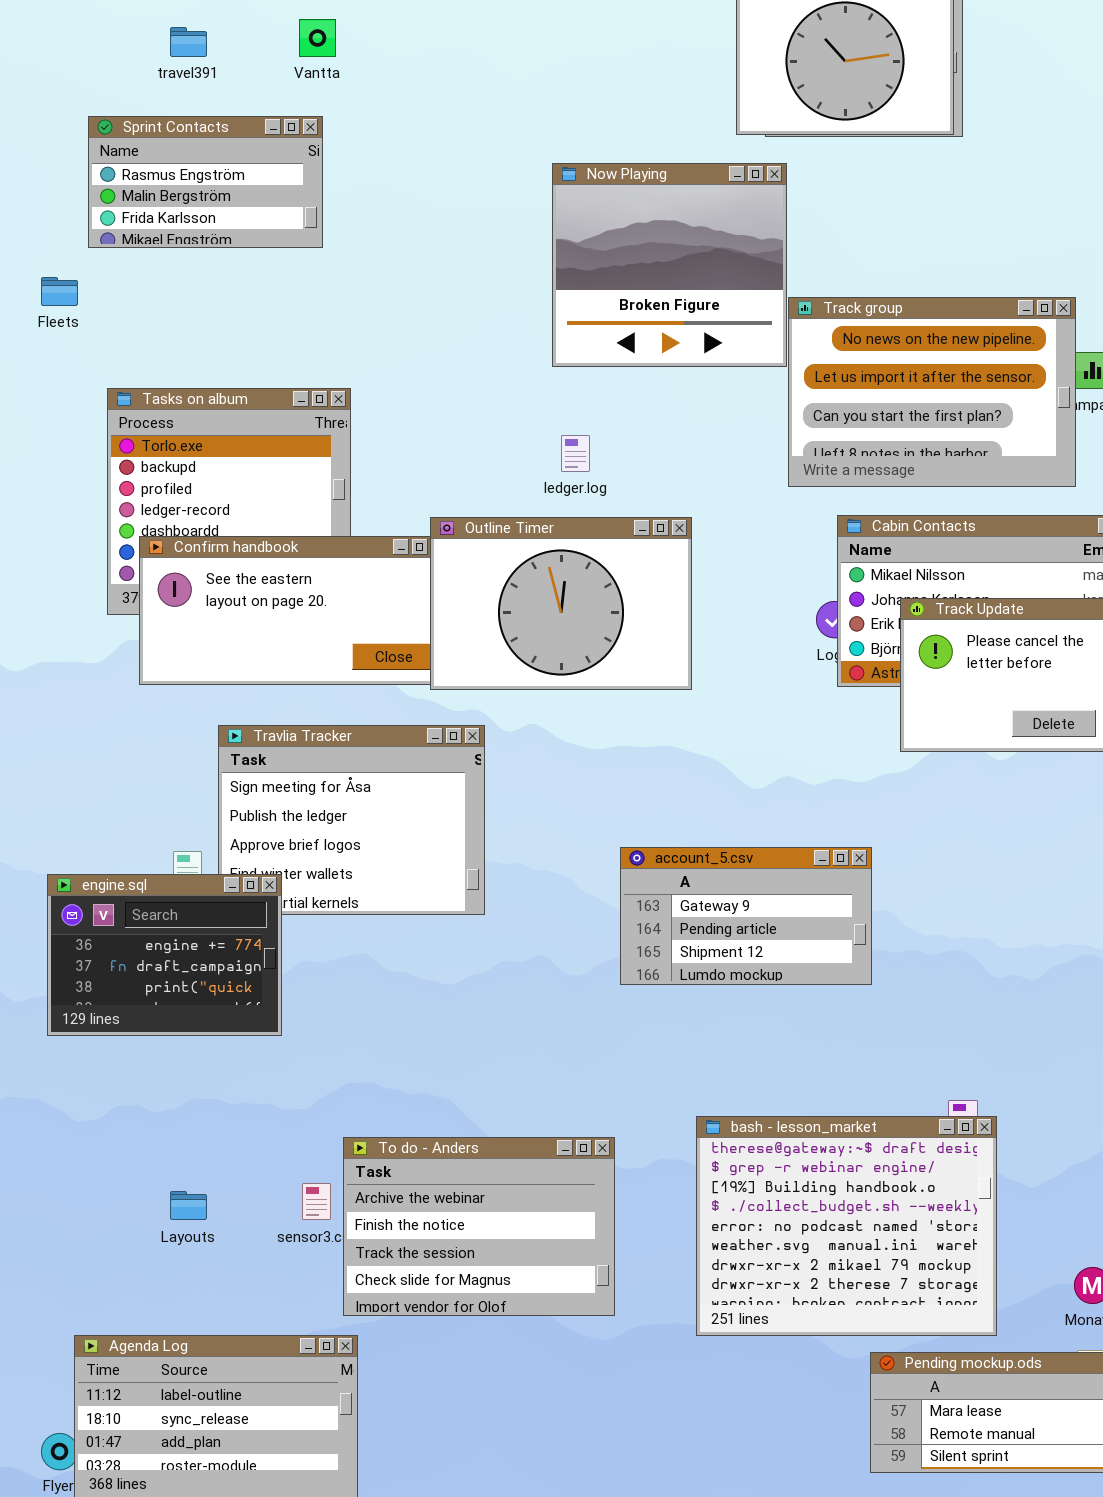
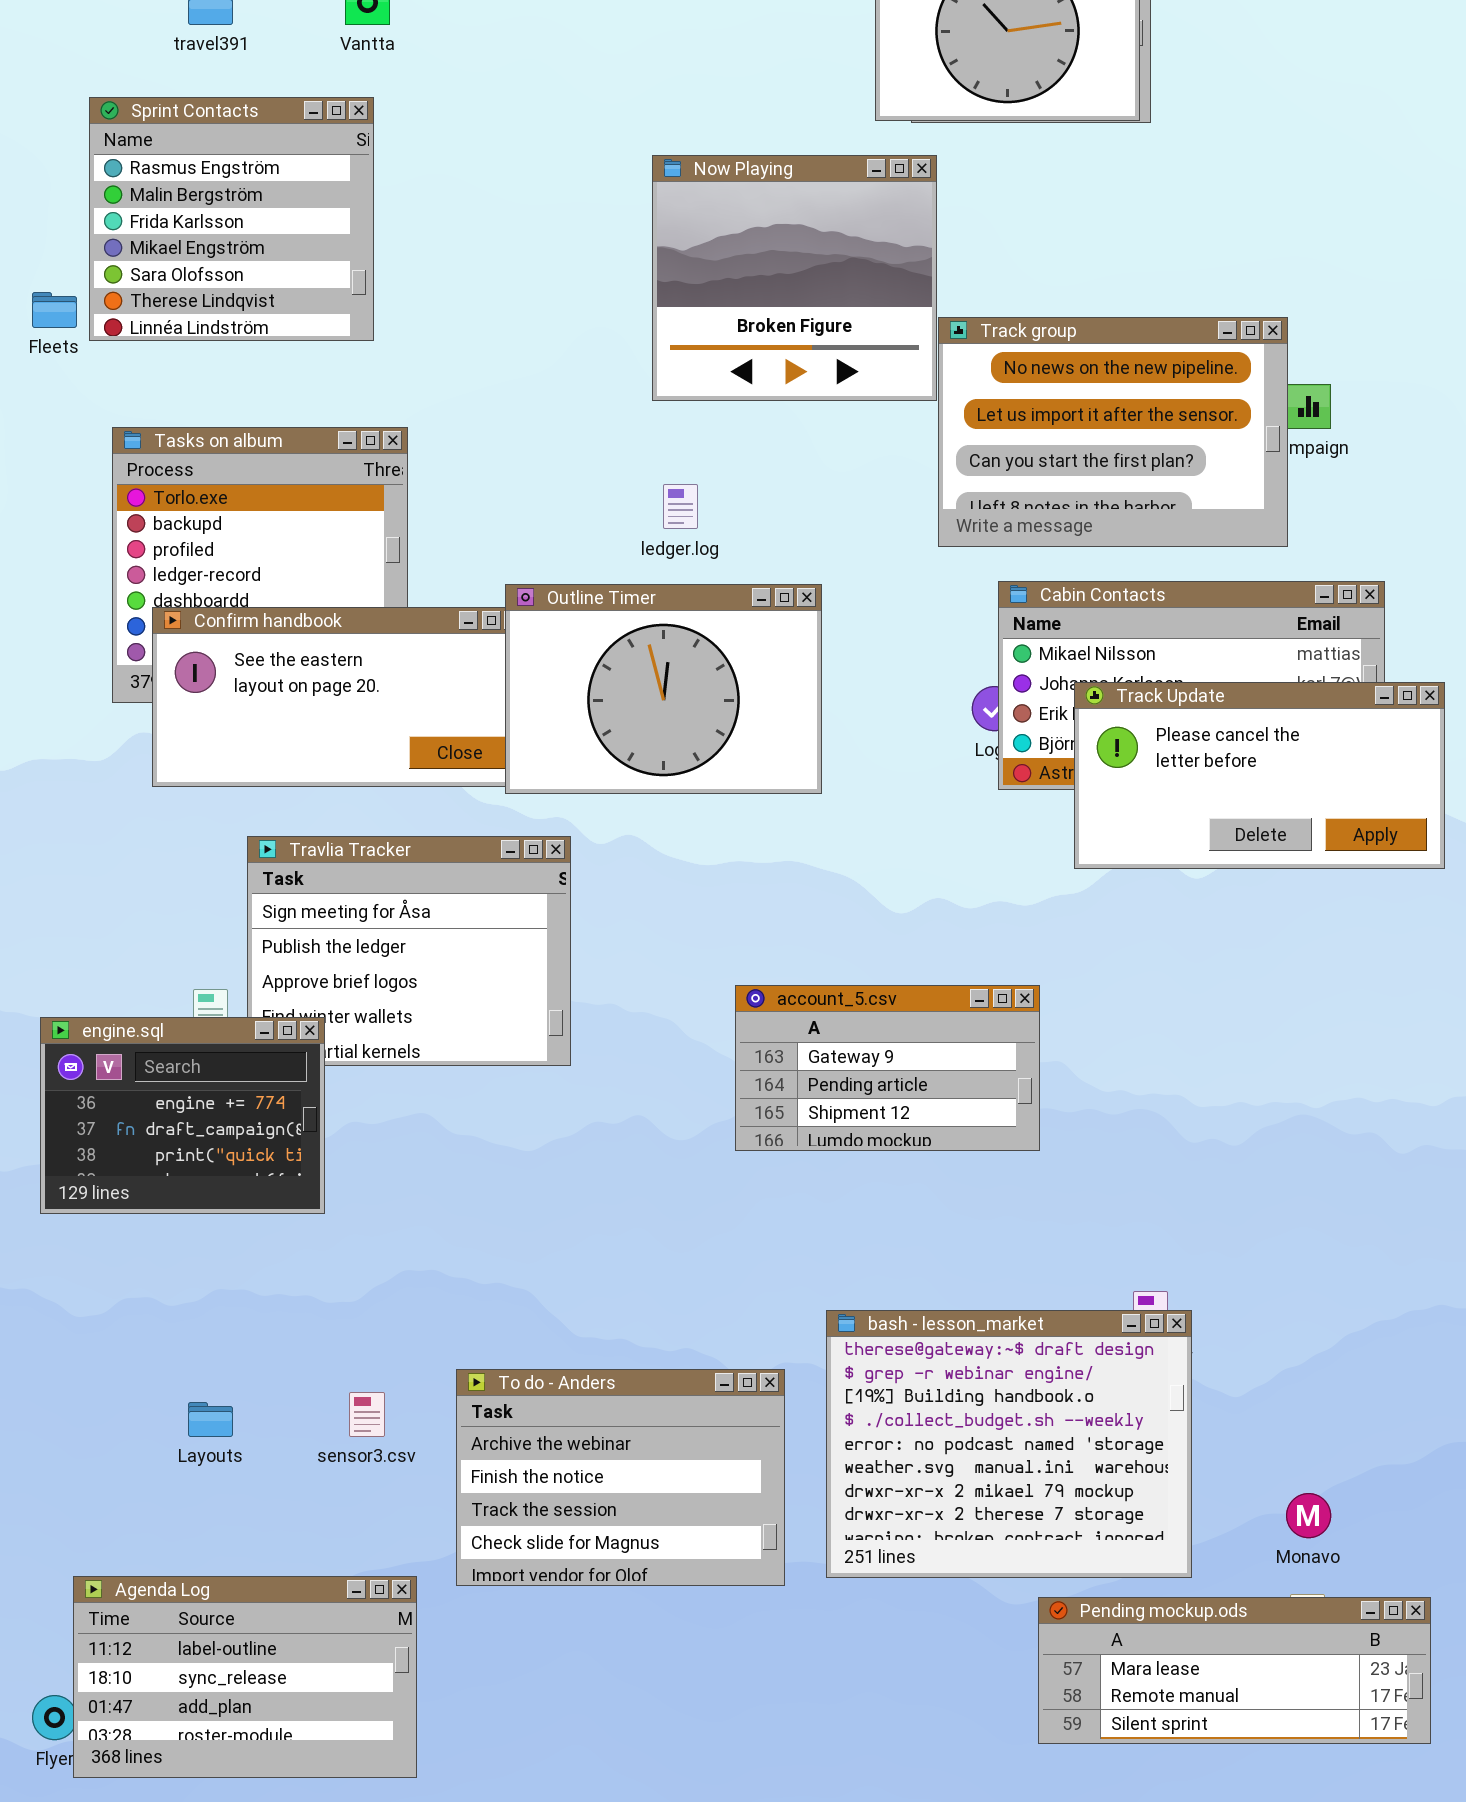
Sprint Contacts: [88,116,323,248] -> [89,97,374,341], resized
To do - Anders: [343,1137,615,1316] -> [456,1369,785,1586], moved

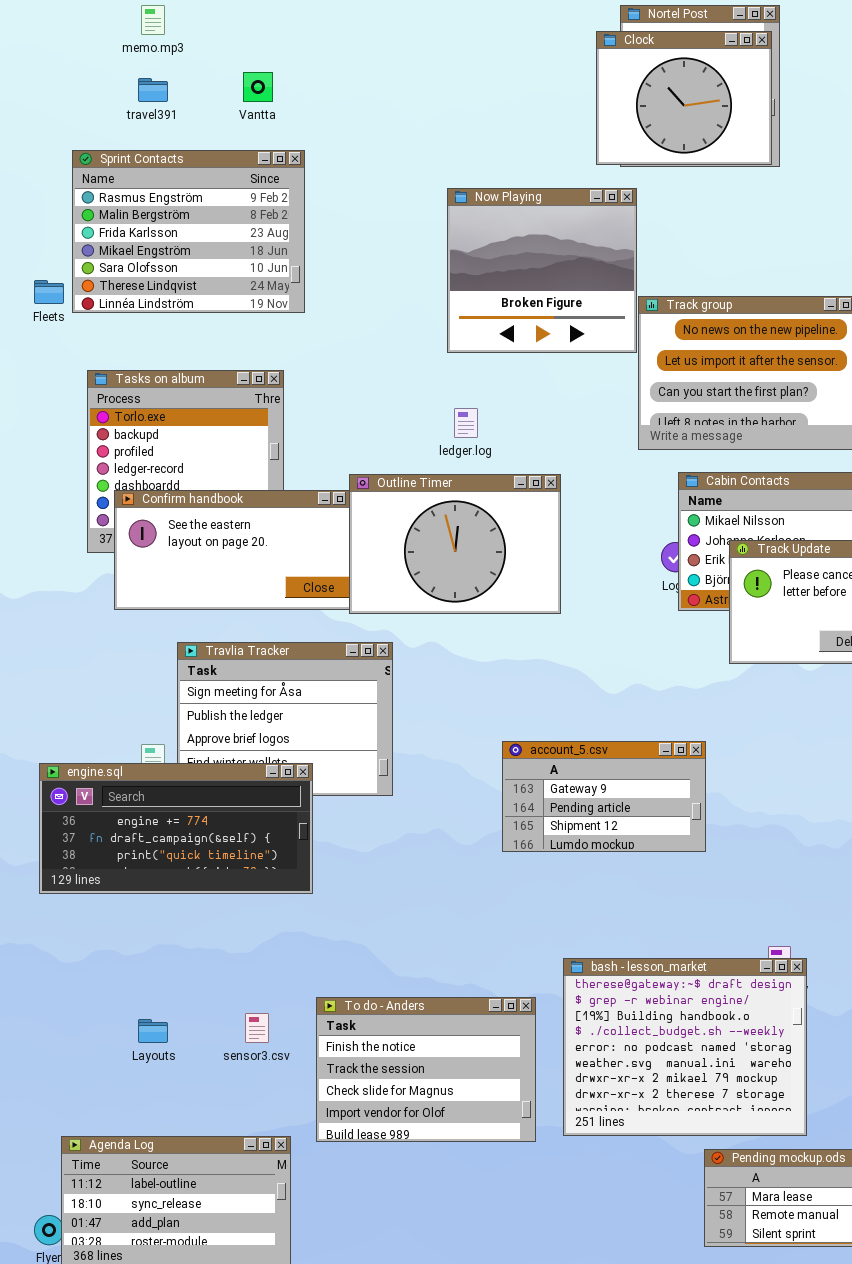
Sprint Contacts: [89,97,374,341] -> [72,150,305,313], resized
engine.sql: [40,1017,325,1214] -> [39,763,313,894], resized
To do - Anders: [456,1369,785,1586] -> [316,997,536,1142], scrolled down 1 row

